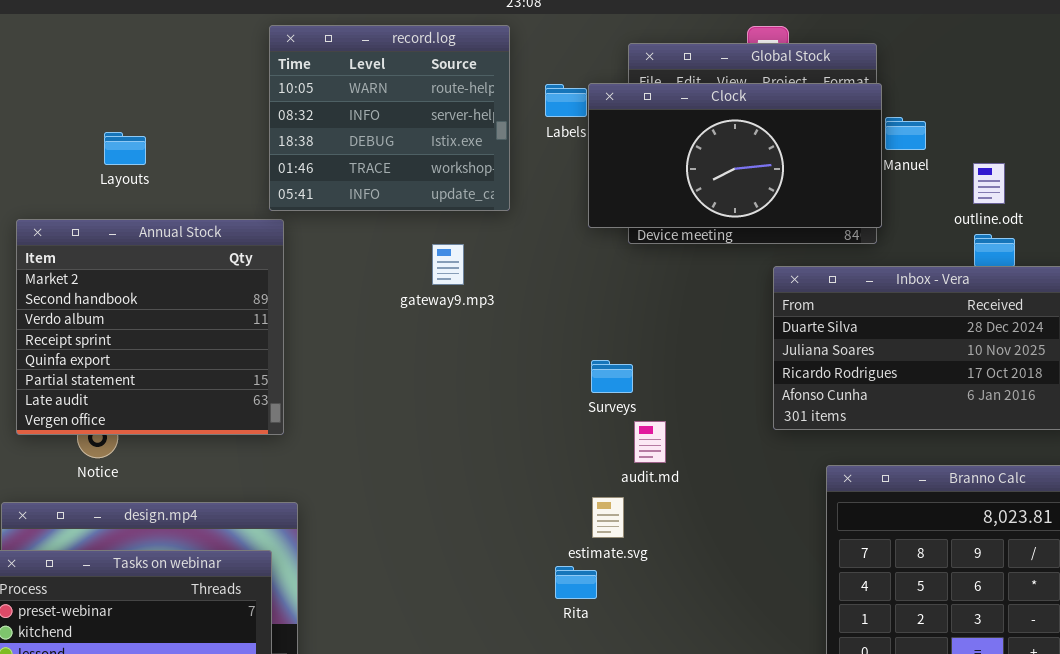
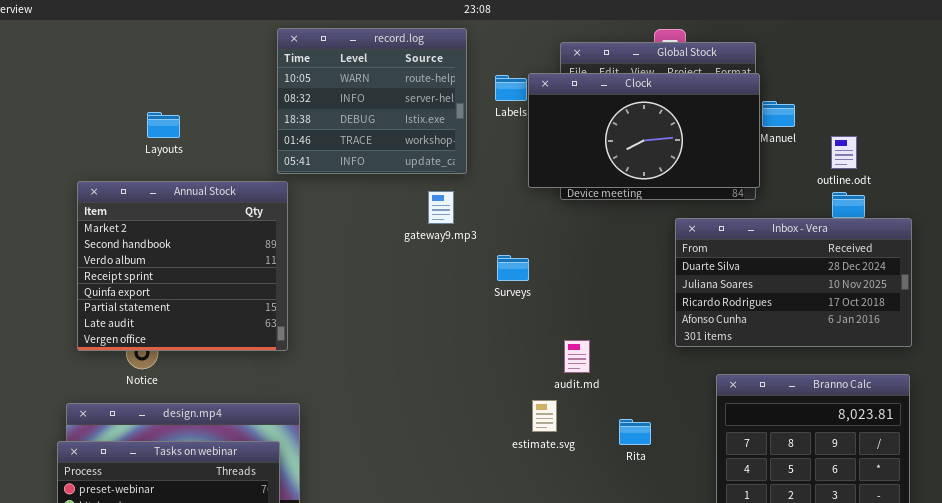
gateway9.mp3: [432,244,464,285] -> [428,191,454,224], moved
Surveys: [591,360,633,393] -> [497,255,529,281], moved
Rita: [555,566,597,599] -> [619,419,651,445], moved

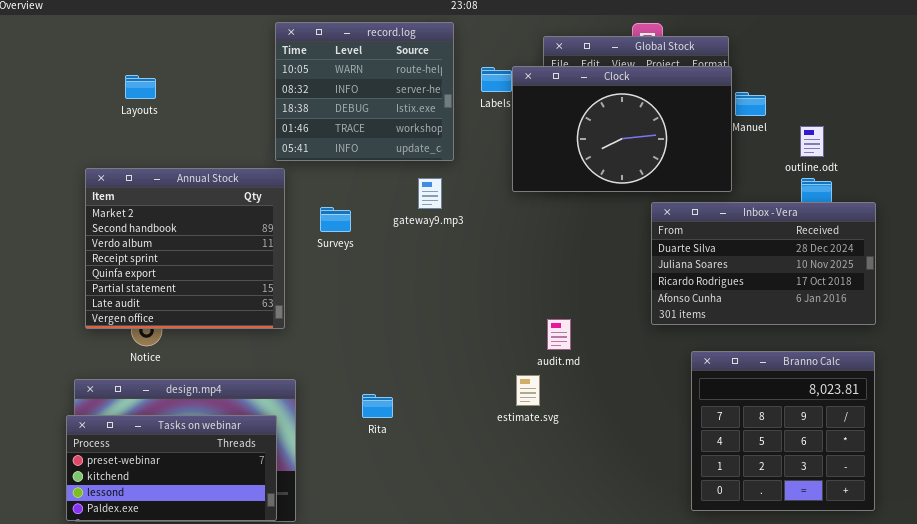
Clock: [528,73,760,188] -> [512,66,732,192], resized
Layouts: [147,112,180,138] -> [125,75,156,99], moved
Surveys: [497,255,529,281] -> [320,207,351,232], moved
Rita: [619,419,651,445] -> [362,394,393,418], moved

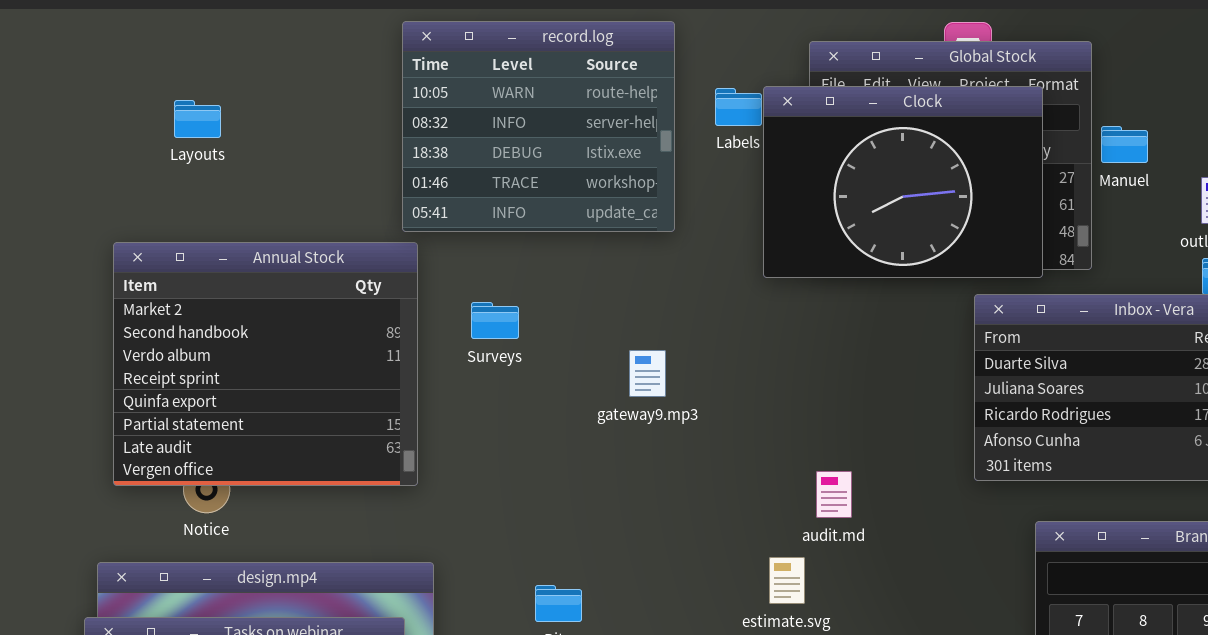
Clock: [512,66,732,192] -> [763,86,1043,278], resized
gateway9.mp3: [418,178,442,209] -> [629,350,666,397], moved

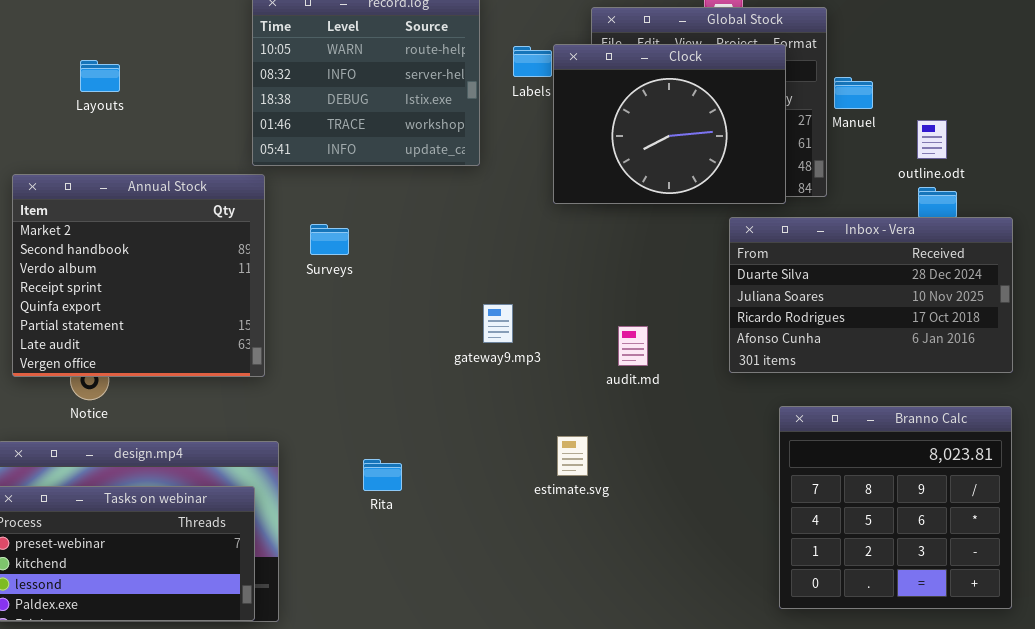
Layouts: [174,100,221,138] -> [80,60,120,92], moved
gateway9.mp3: [629,350,666,397] -> [483,304,513,343], moved
audit.md: [816,471,852,518] -> [618,326,648,366], moved

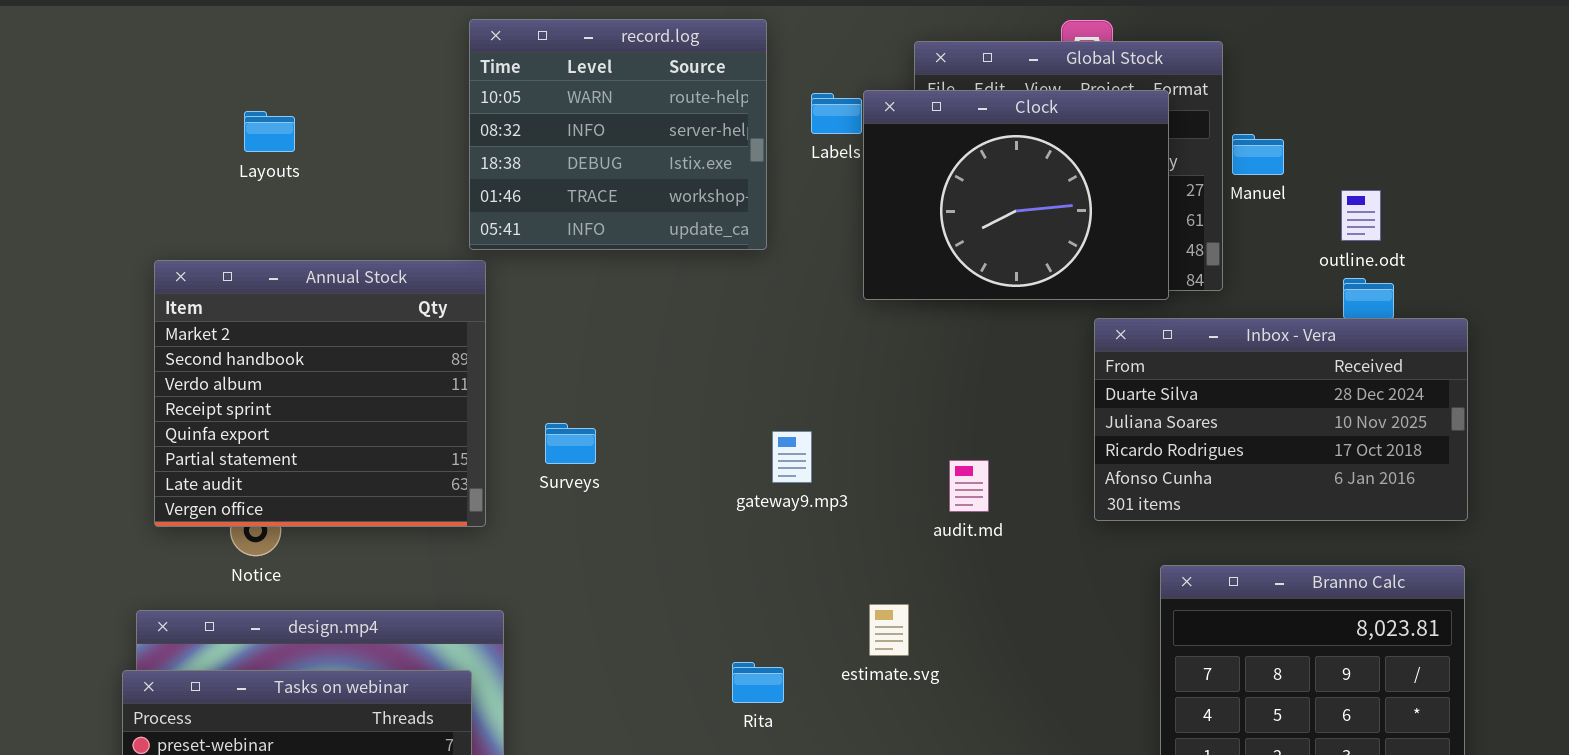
Surveys: [310,224,349,255] -> [545,423,596,464], moved
Rita: [363,459,402,491] -> [732,662,784,703], moved

